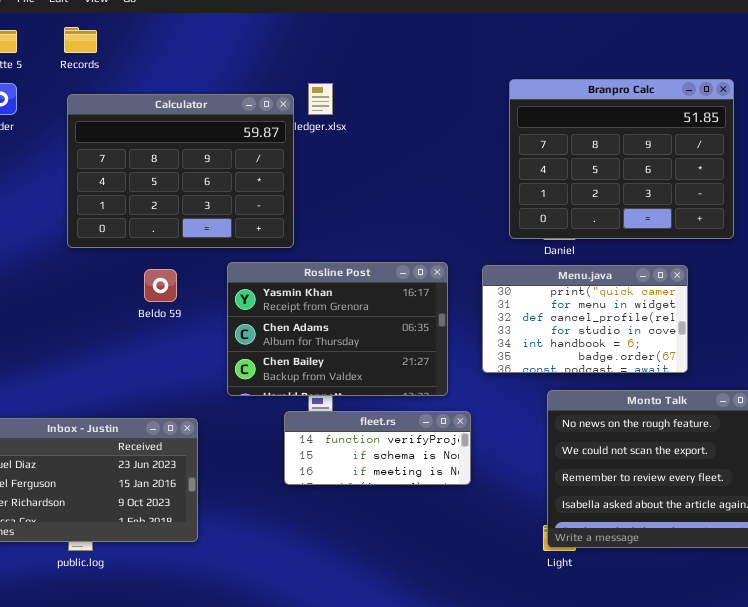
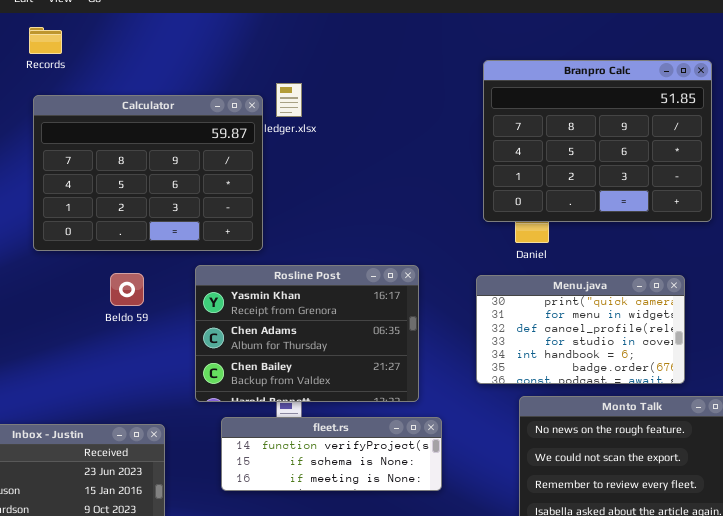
Branpro Calc: [509,79,734,239] -> [483,60,712,222], moved
Menu.java: [482,265,688,373] -> [476,275,685,384], moved
fleet.rs: [284,411,471,485] -> [221,417,442,491], resized

